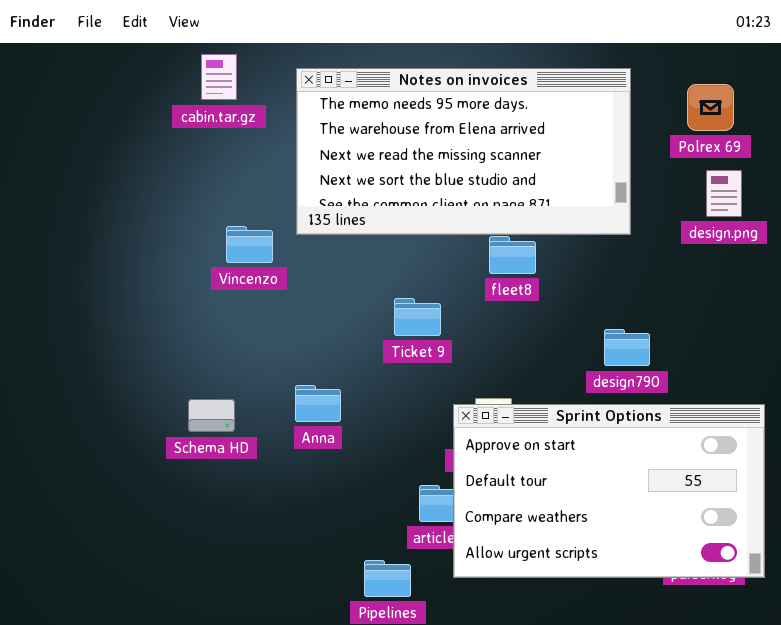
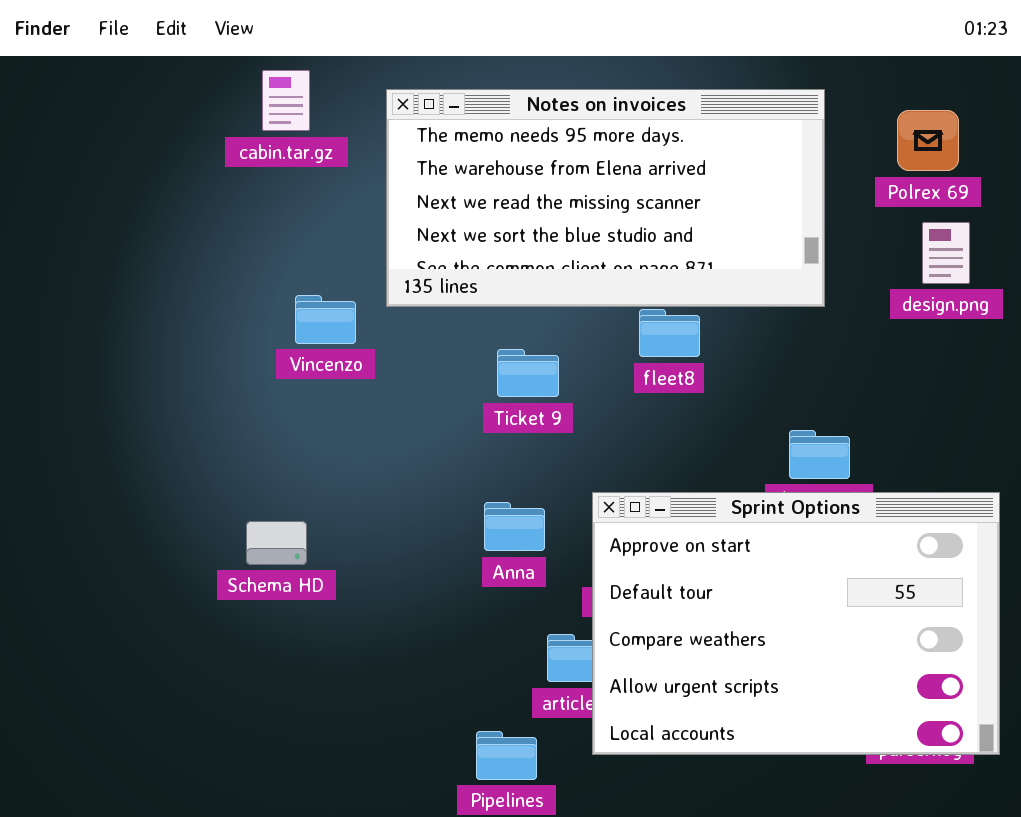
Ticket 9: [394,298,441,336] -> [497,349,559,397], moved
Anna: [295,385,341,422] -> [484,502,545,551], moved
Sprint Options: [453,404,765,578] -> [592,492,1000,755], resized

